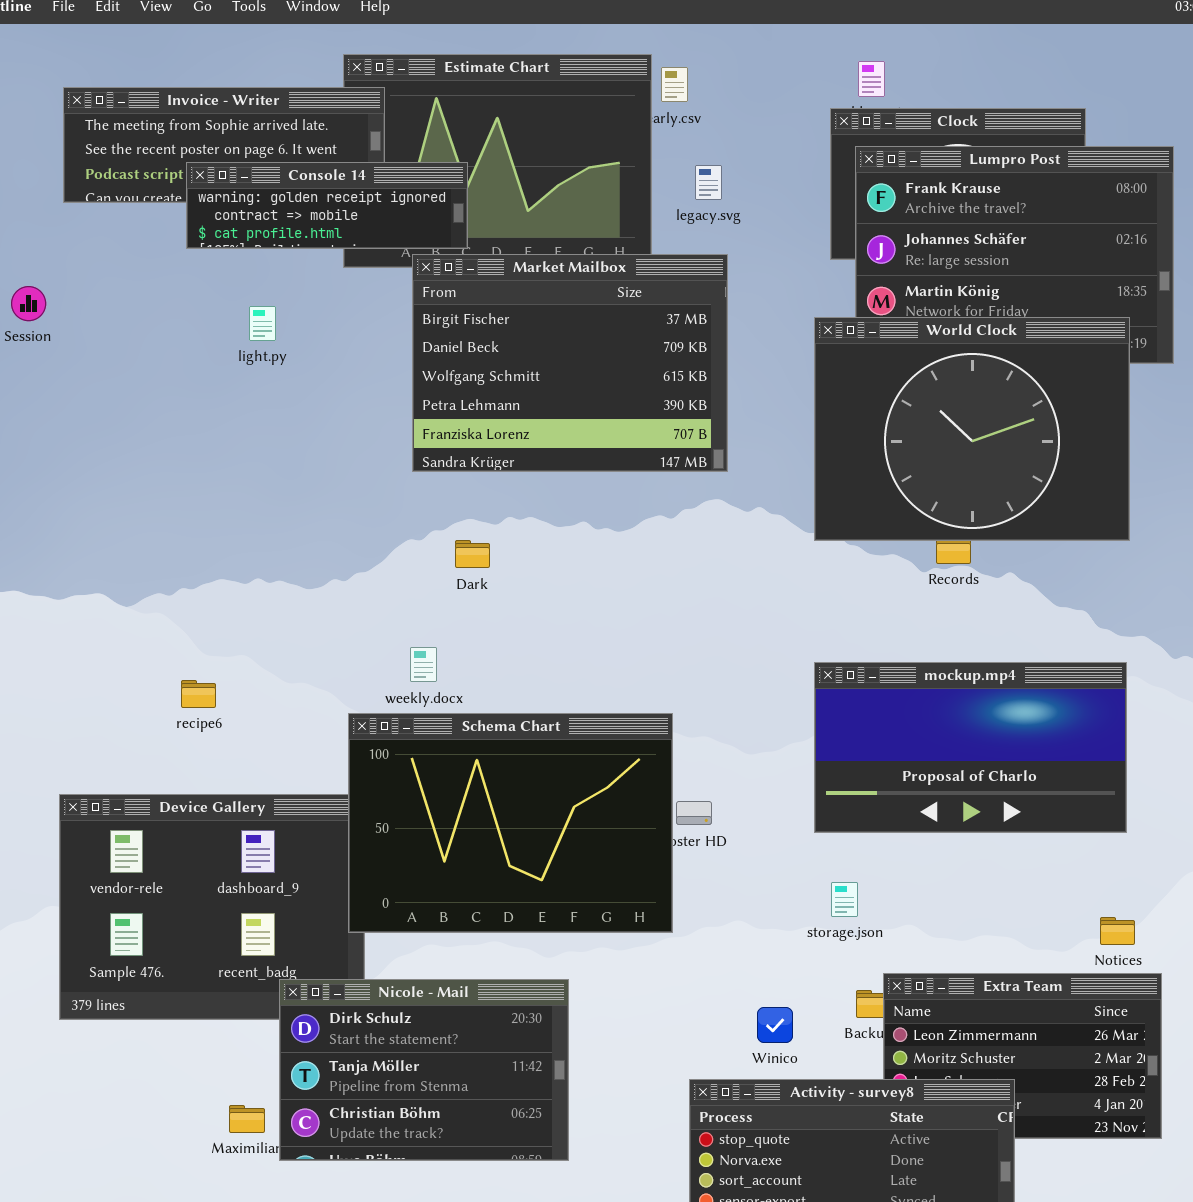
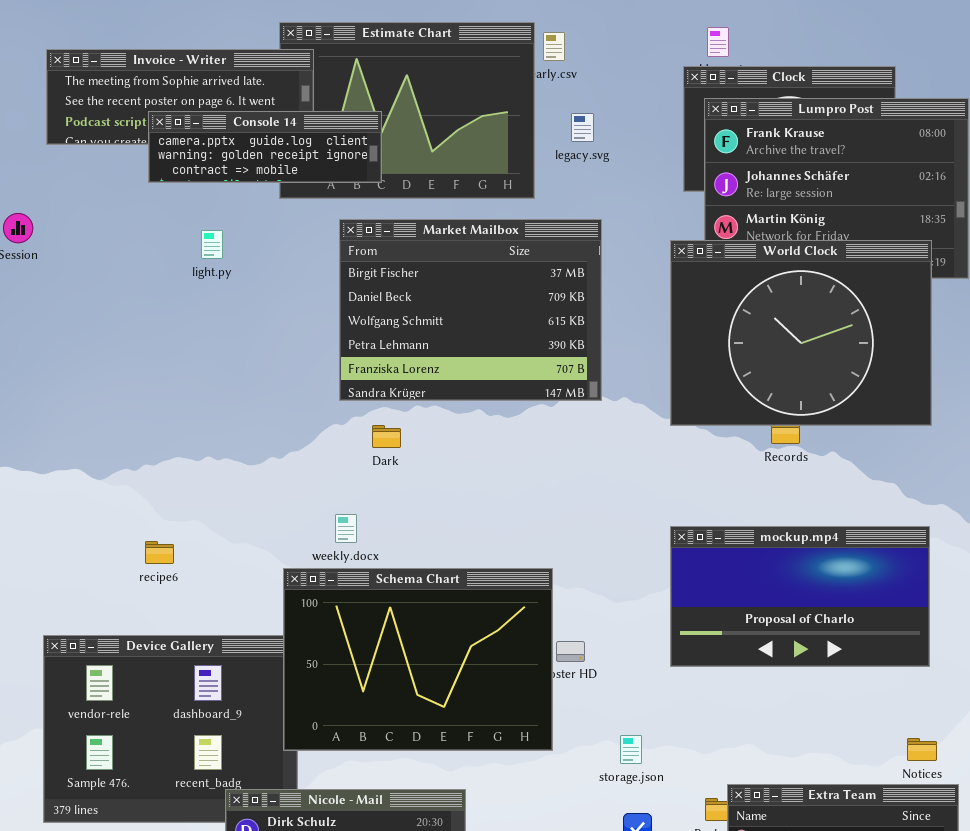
Console 14: [186,162,468,249] -> [148,111,382,183], scrolled up 1 row
Market Mailbox: [412,254,728,472] -> [339,219,602,401], moved
storage.json: [831,882,858,917] -> [620,735,642,764], moved

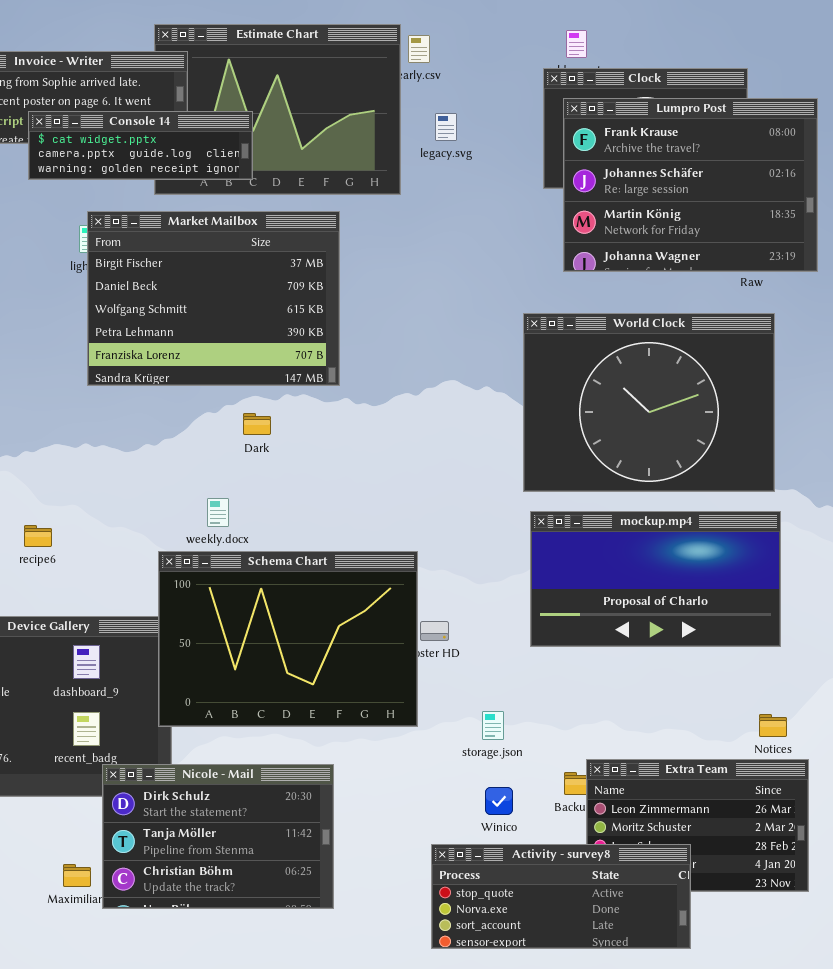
Console 14: [148,111,382,183] -> [28,111,253,180], scrolled up 1 row
Market Mailbox: [339,219,602,401] -> [87,211,340,386], moved
World Clock: [670,240,932,426] -> [523,313,775,492], moved

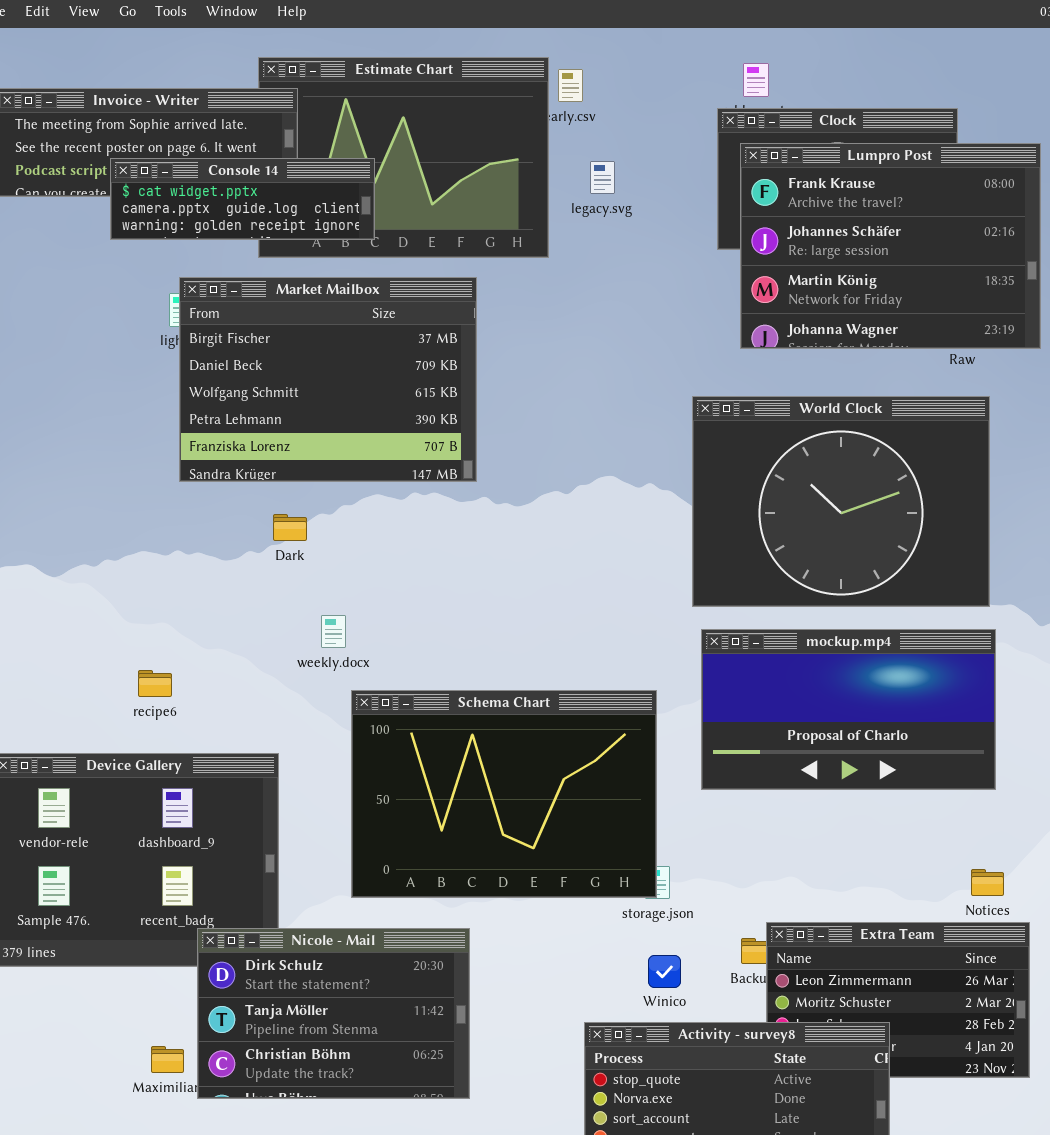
Dark: [243,413,271,435] -> [273,514,307,541], moved
recipe6: [24,525,52,547] -> [138,670,172,697], moved
Schema Chart: [158,551,418,727] -> [351,690,657,898], moved

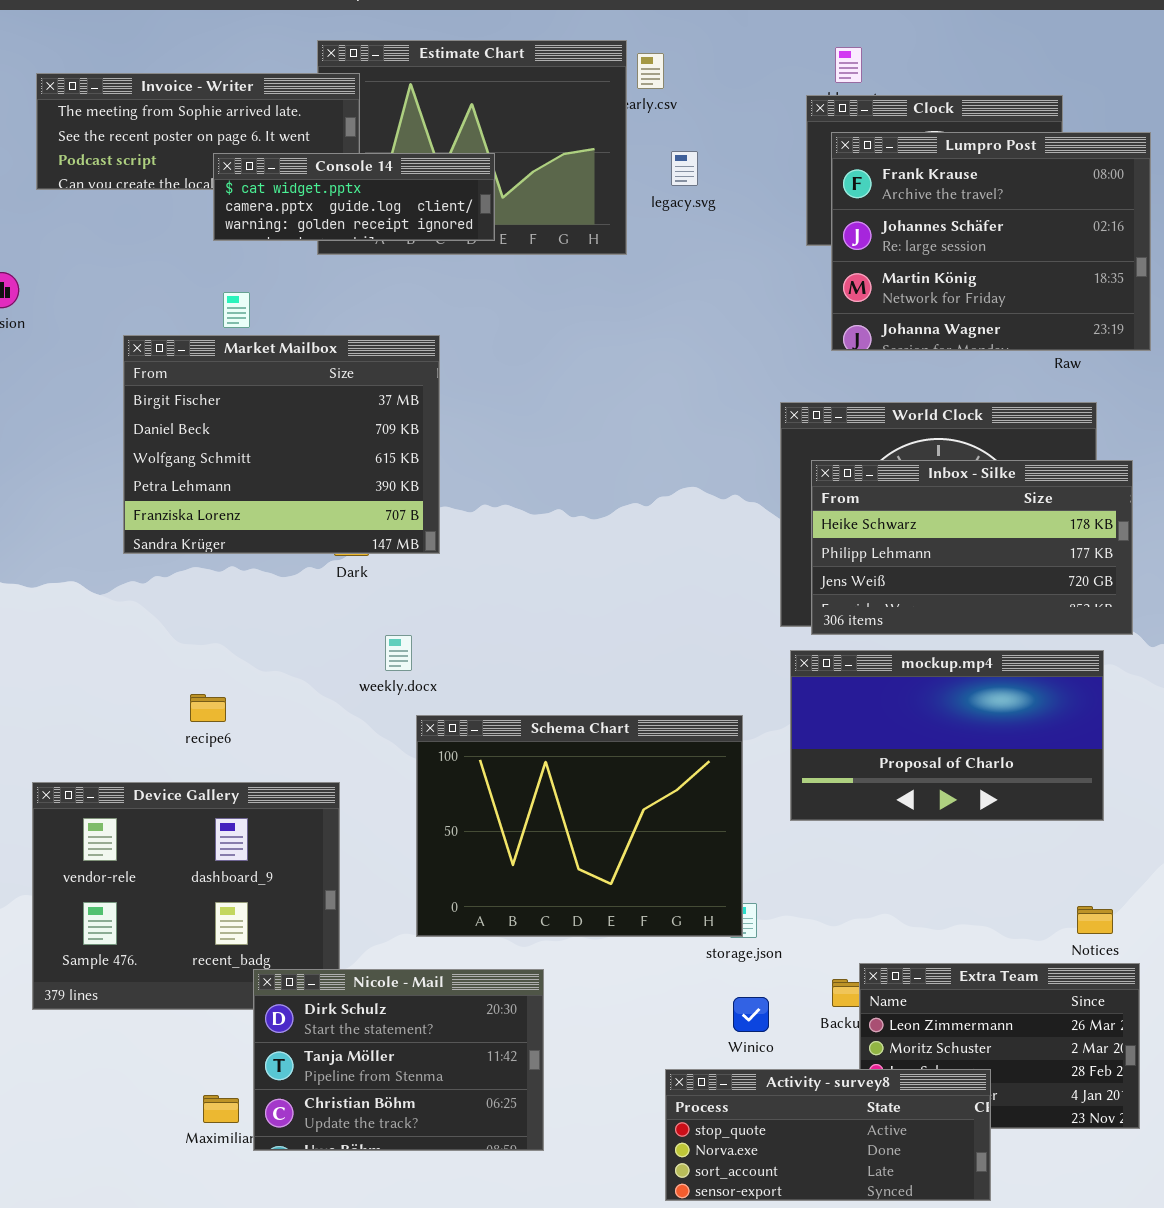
Console 14: [110,158,375,240] -> [213,153,495,241], moved
Market Mailbox: [179,277,477,482] -> [123,335,440,554], moved
Inbox - Silke: none -> [811,460,1133,635], opened

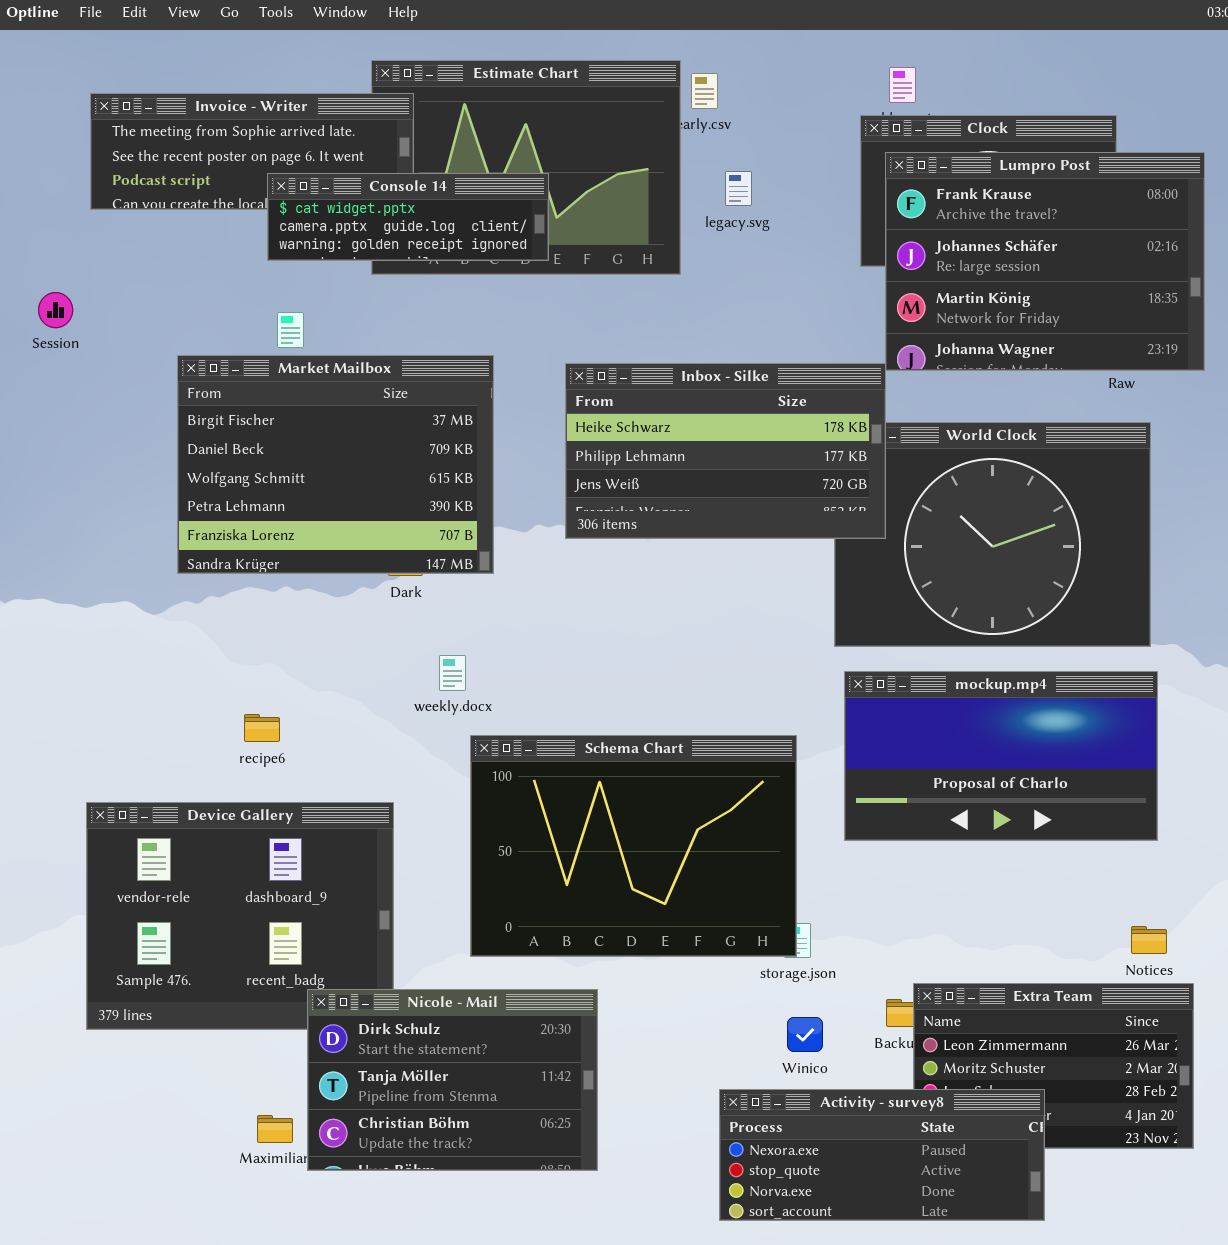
Inbox - Silke: [811,460,1133,635] -> [565,363,886,539], moved
Activity - survey8: [665,1069,991,1201] -> [719,1089,1045,1221], scrolled up 1 row

